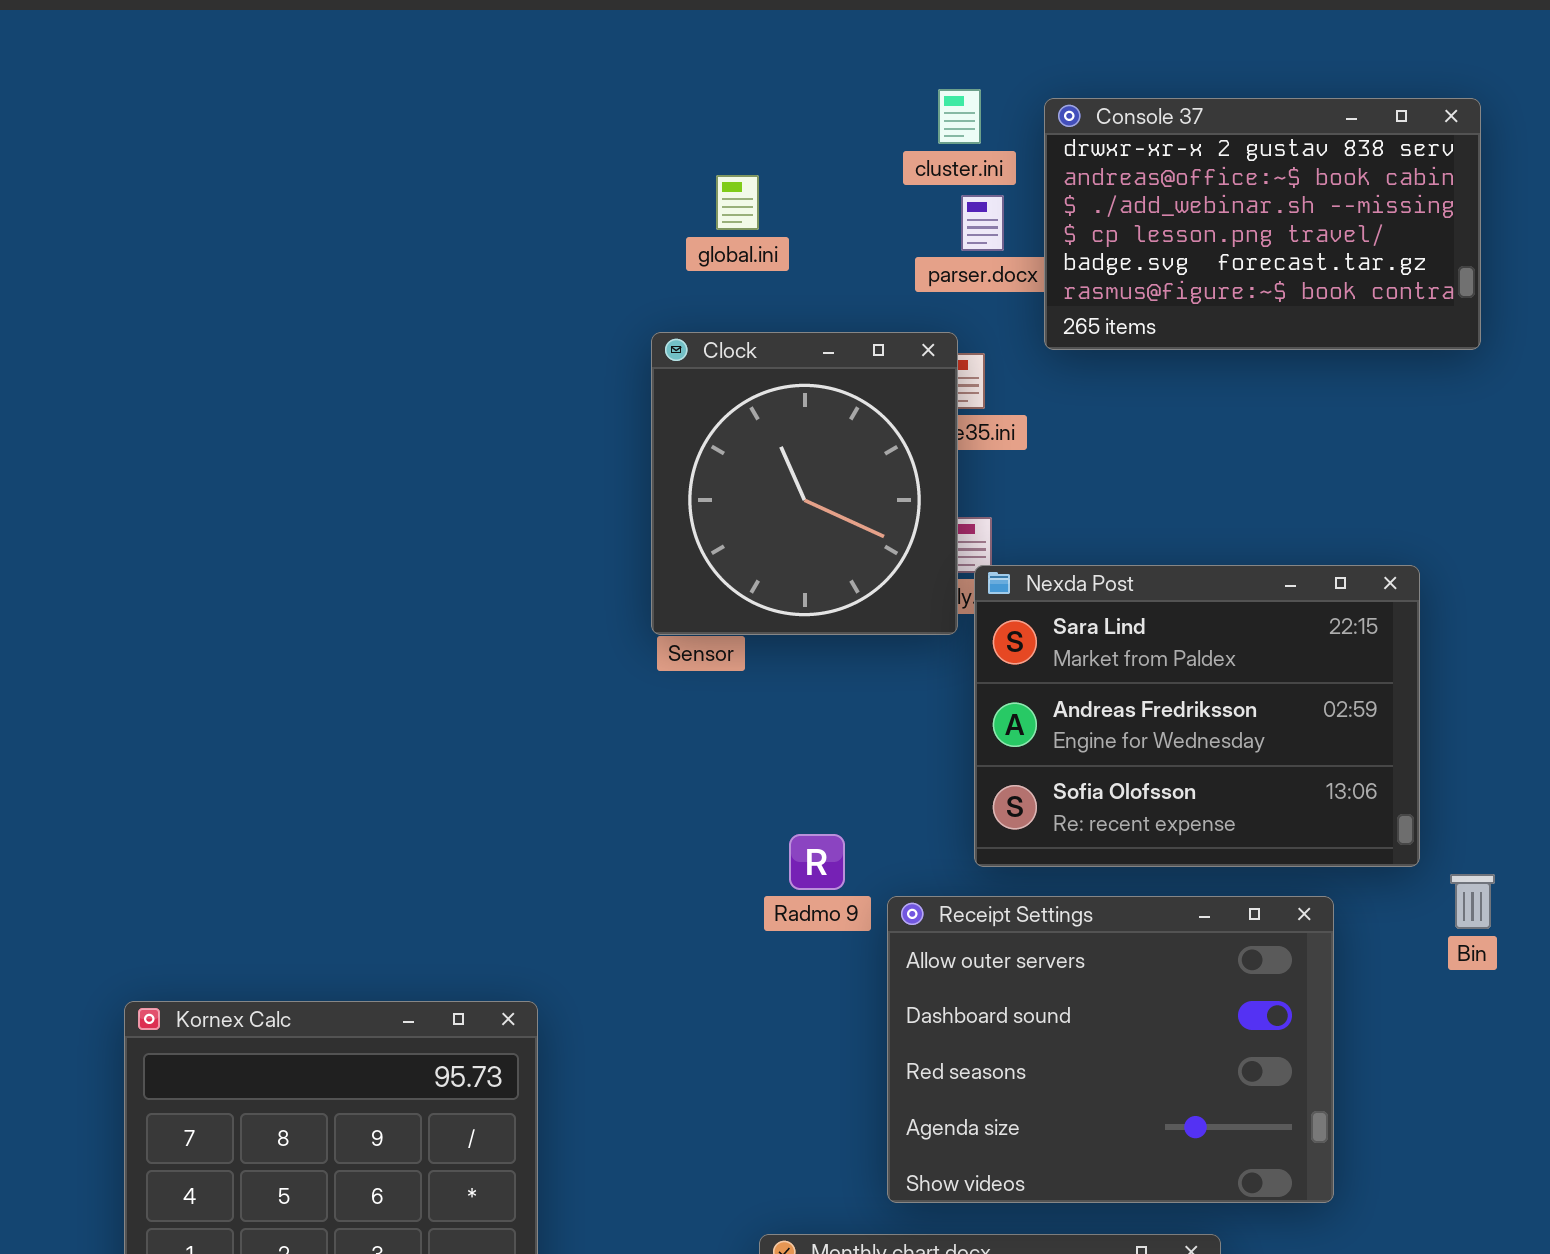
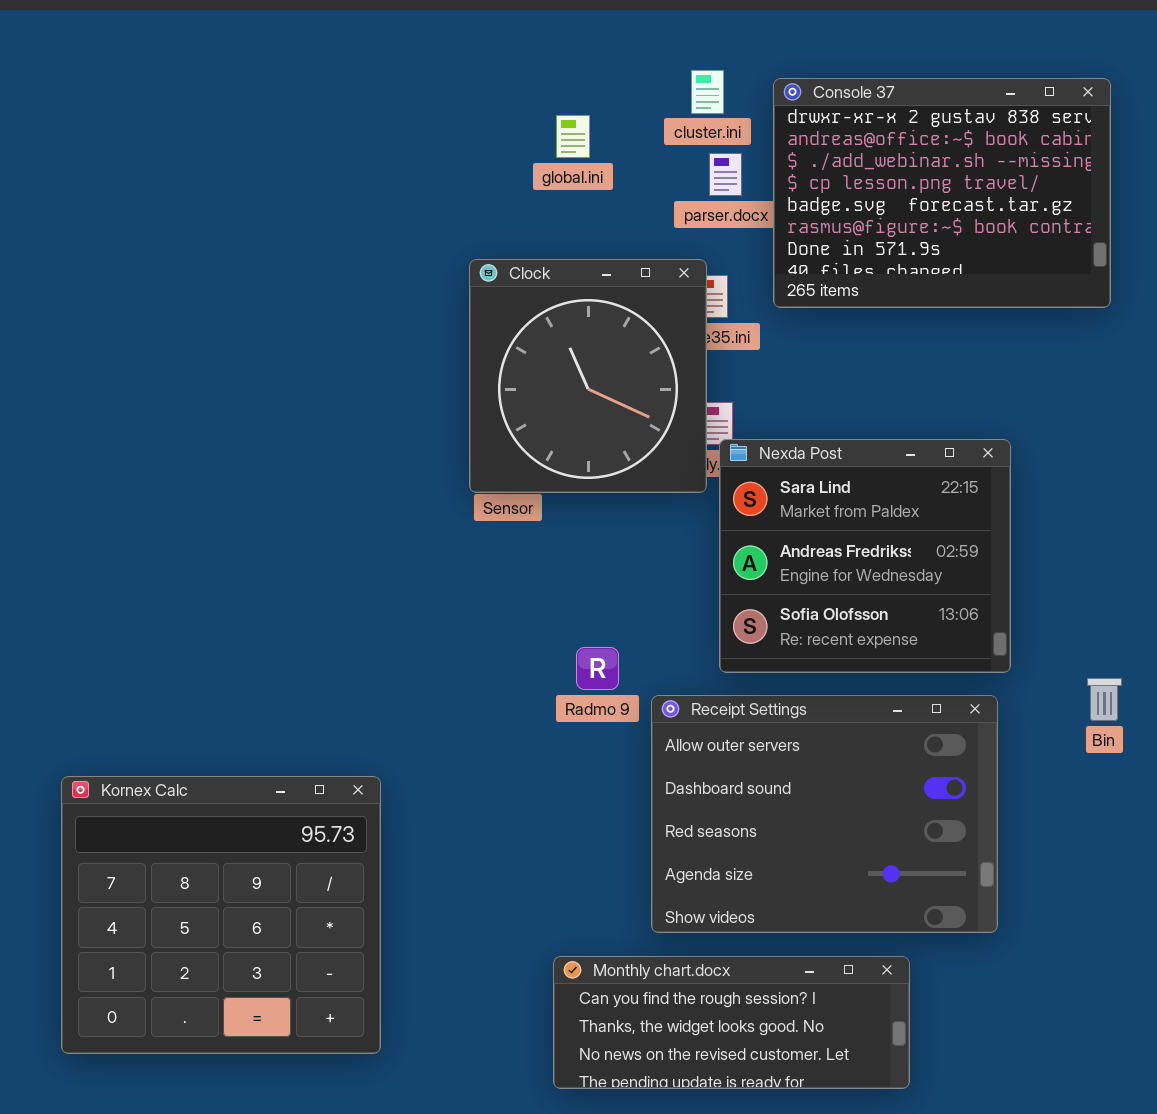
Console 37: [1044,98,1481,350] -> [773,78,1111,308], resized
global.ini: [716,175,759,230] -> [556,115,590,158], moved
Nexda Post: [974,565,1420,867] -> [719,439,1011,673], resized

